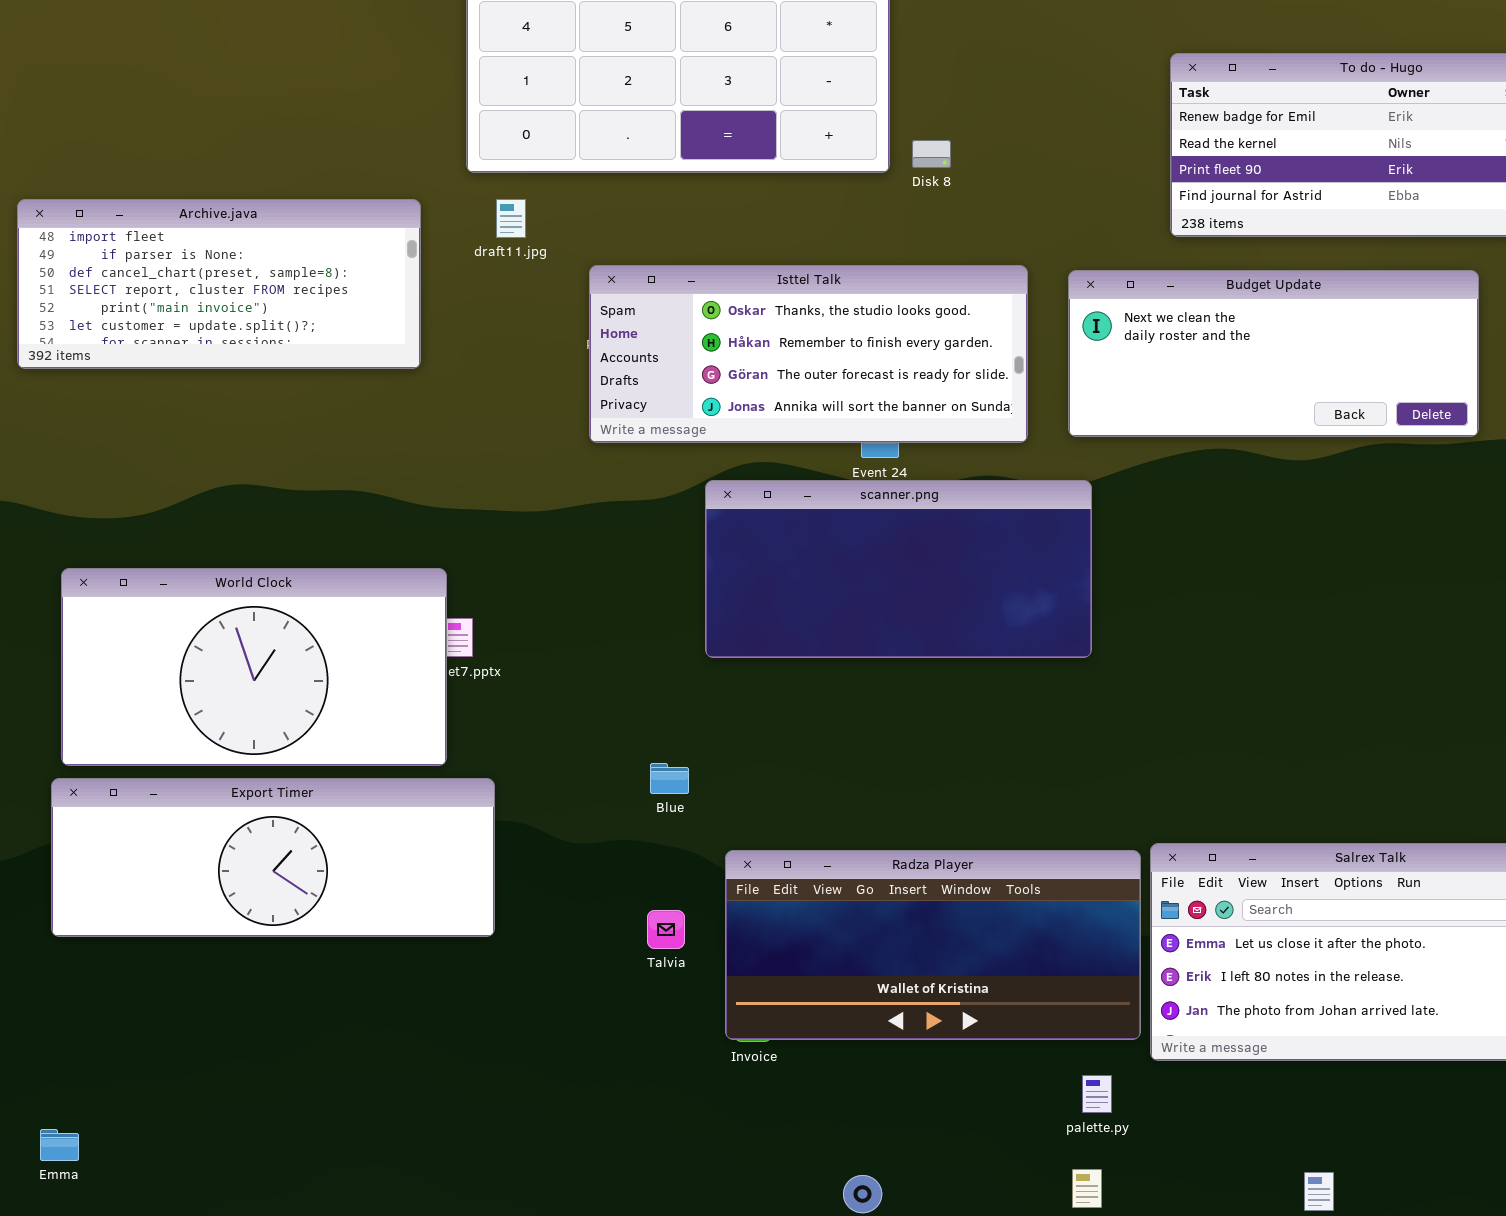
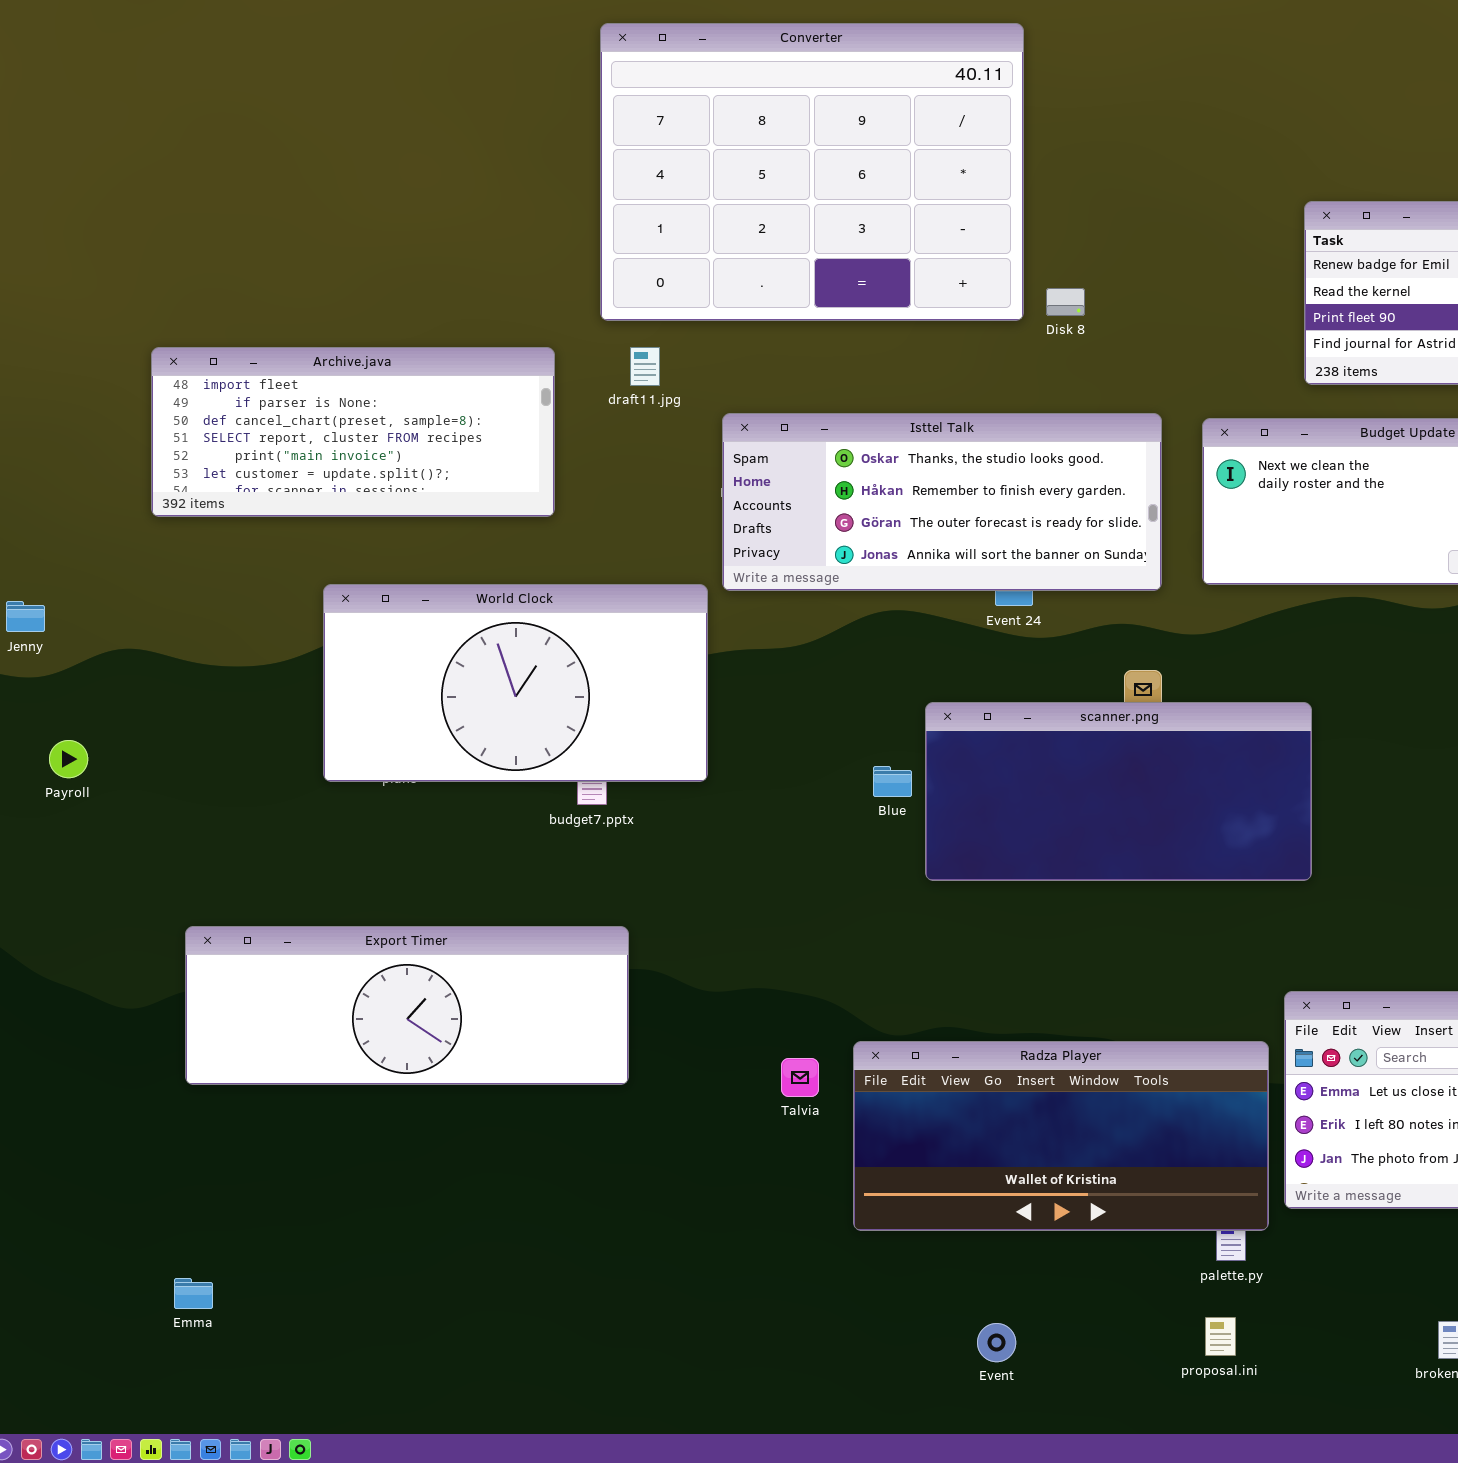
scanner.png: [705,480,1092,658] -> [925,702,1312,881], moved
World Clock: [61,568,447,766] -> [323,584,708,782], moved
Blue: [650,763,689,794] -> [873,766,912,797], moved
Radza Player: [725,850,1141,1040] -> [853,1041,1269,1231], moved

